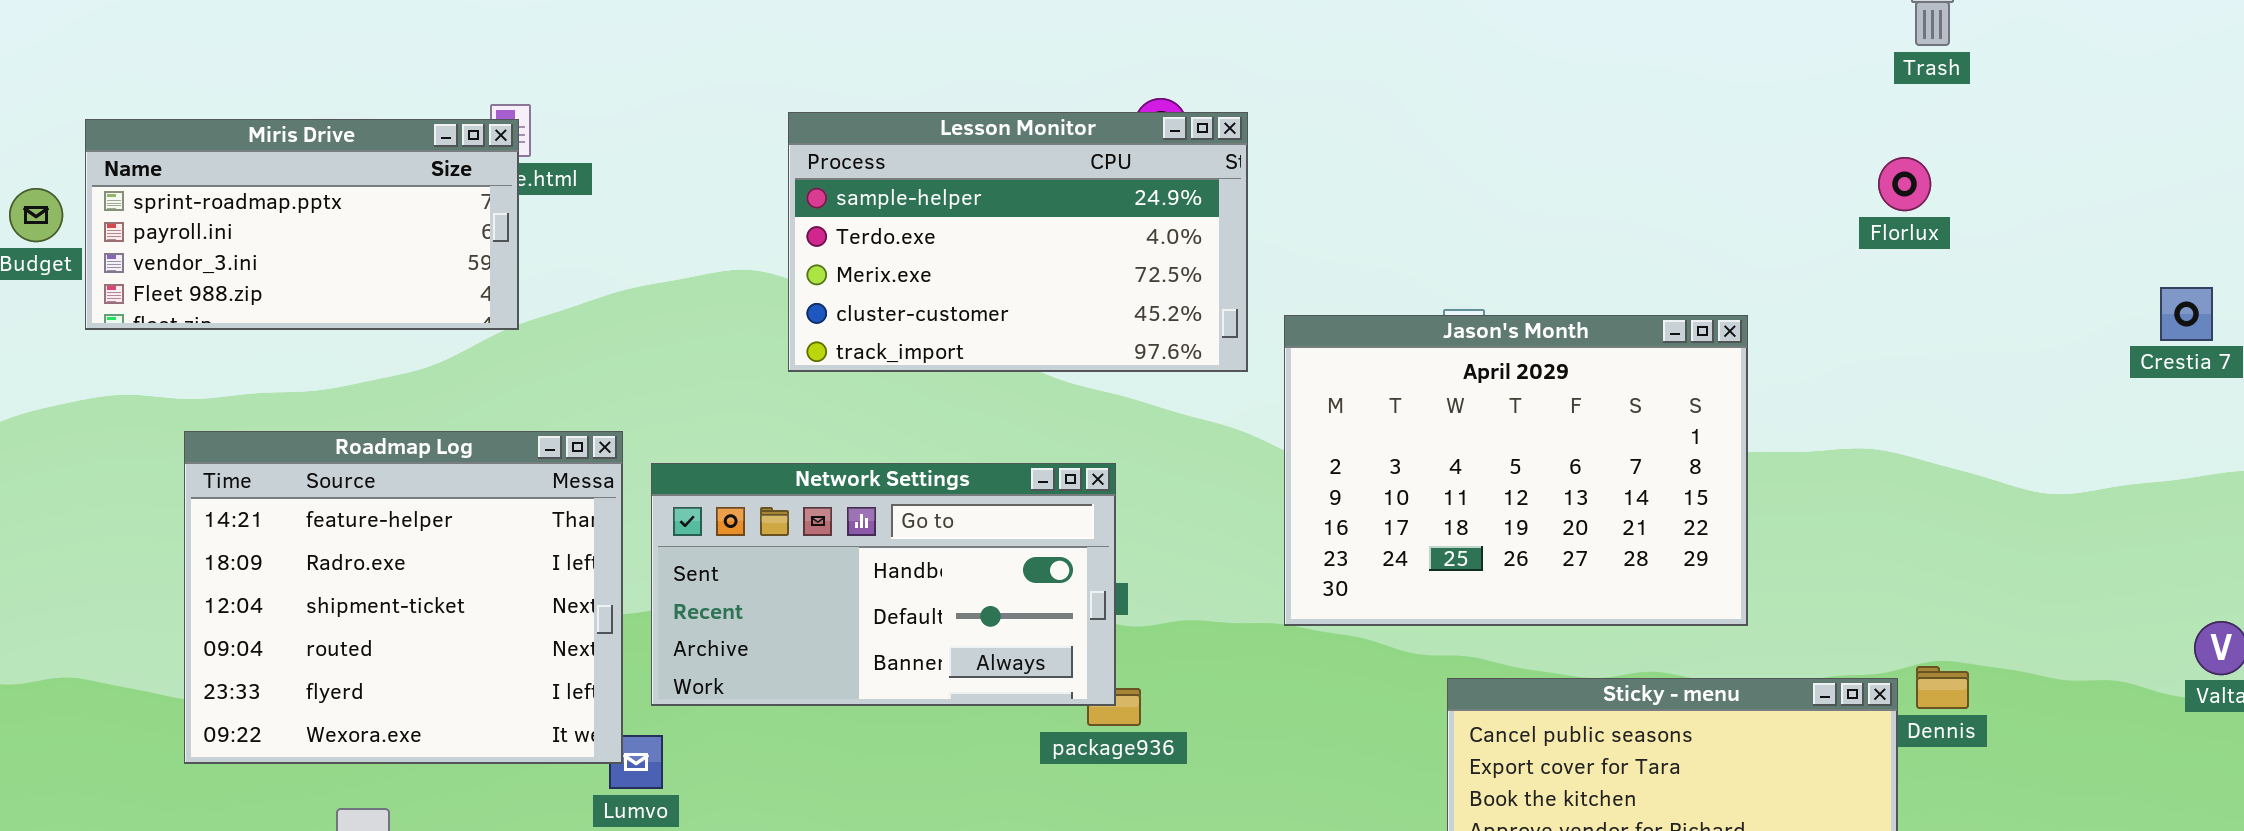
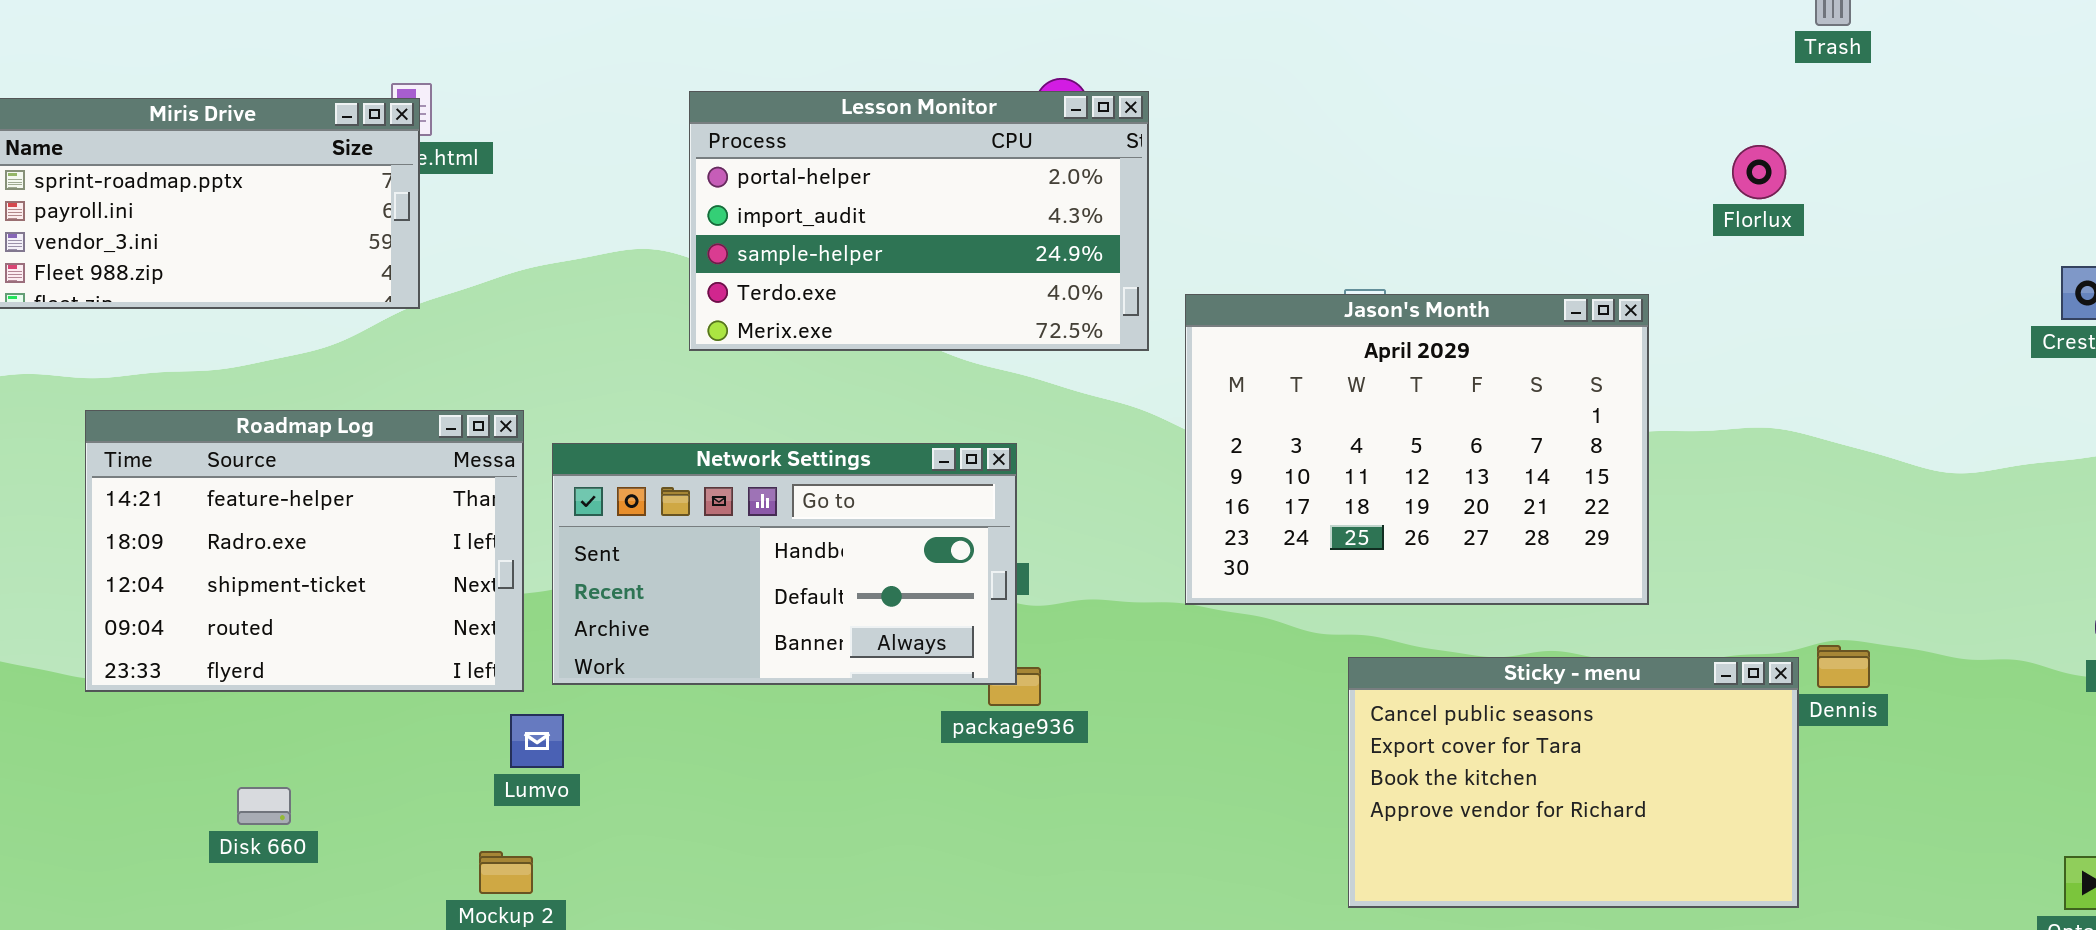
Lesson Monitor: [788,112,1248,372] -> [689,91,1149,351], scrolled up 2 rows
Florlux: [1878,157,1931,211] -> [1732,145,1786,199], moved
Roadmap Log: [184,431,623,764] -> [85,410,524,692], resized

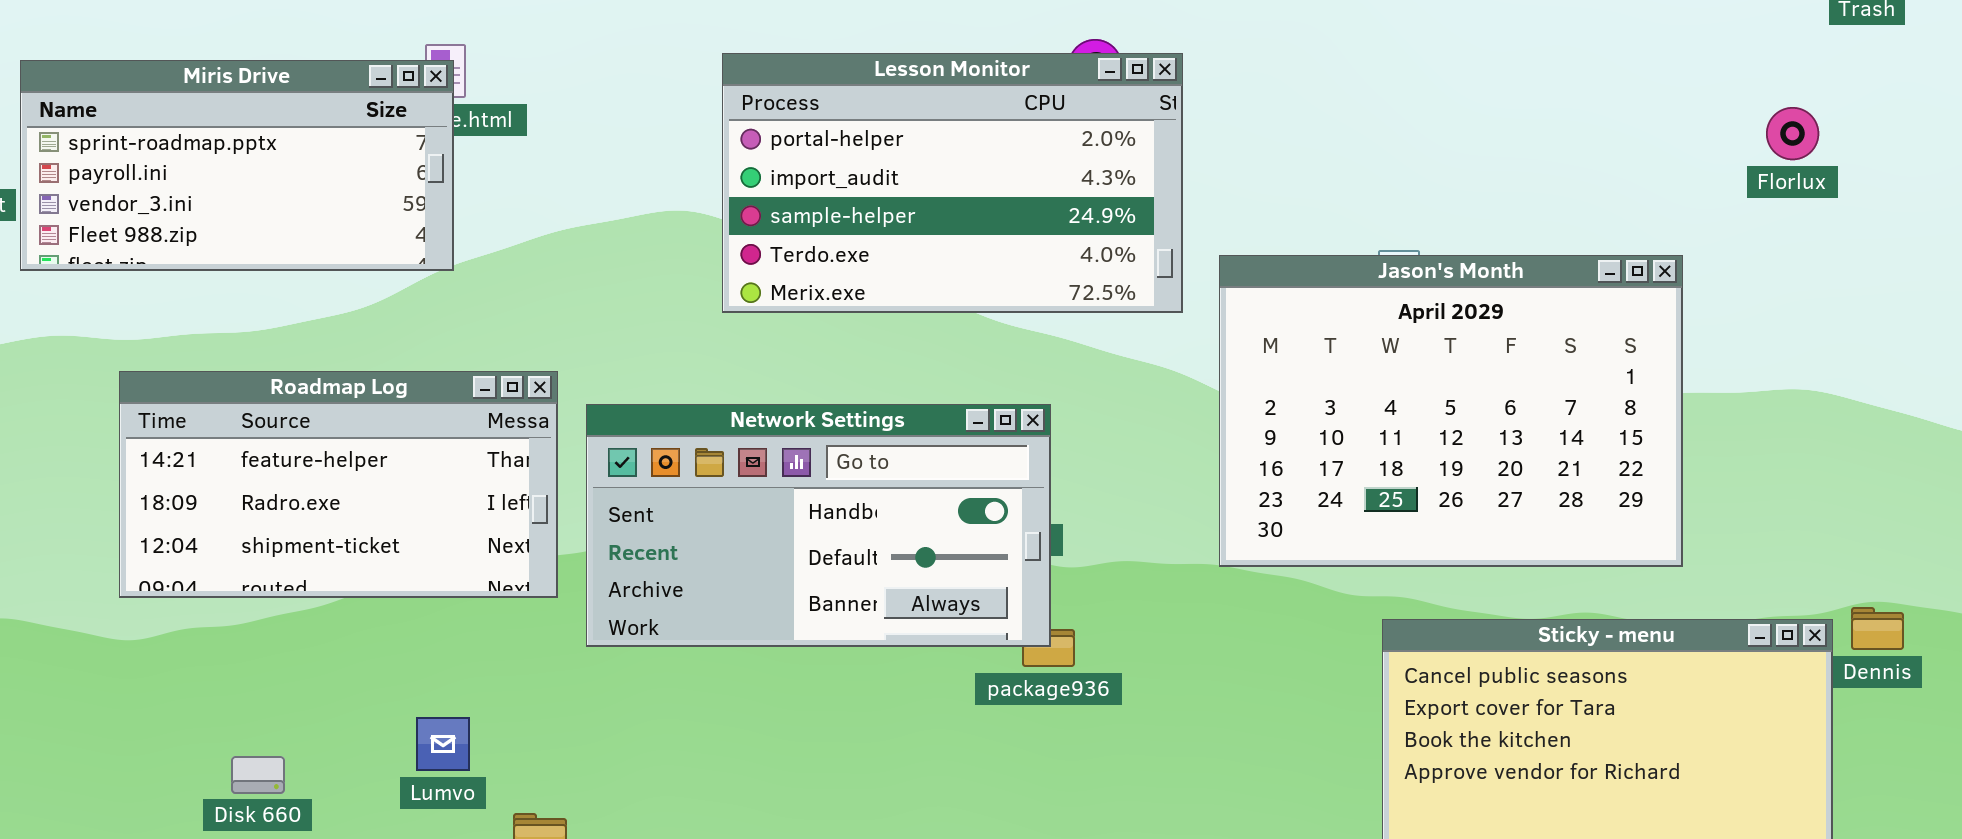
Roadmap Log: [85,410,524,692] -> [119,371,558,598], resized
Lumvo: [510,714,564,768] -> [416,717,470,771], moved
Disk 660: [237,787,291,825] -> [231,756,285,794], moved

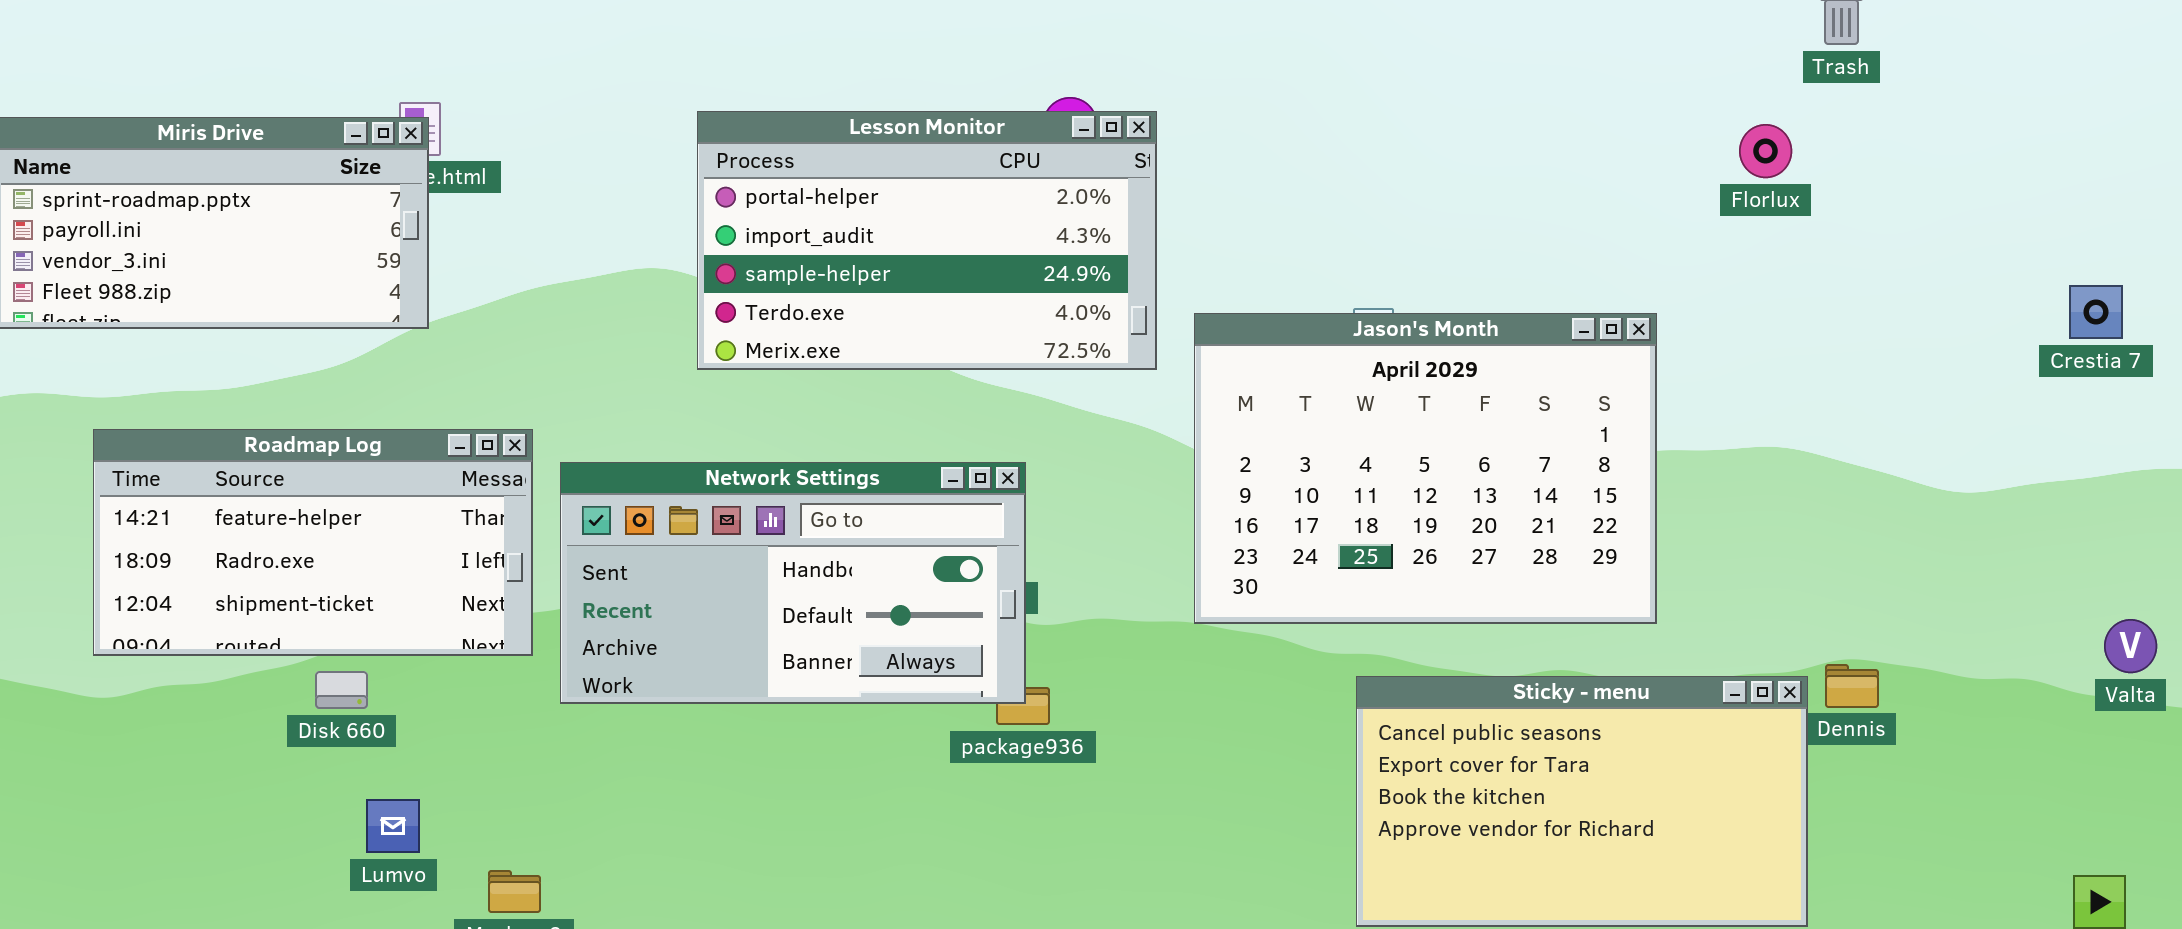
Florlux: [1766,107,1819,160] -> [1739,124,1792,178], moved
Lumvo: [416,717,470,771] -> [366,799,420,853], moved
Disk 660: [231,756,285,794] -> [315,671,368,709], moved

